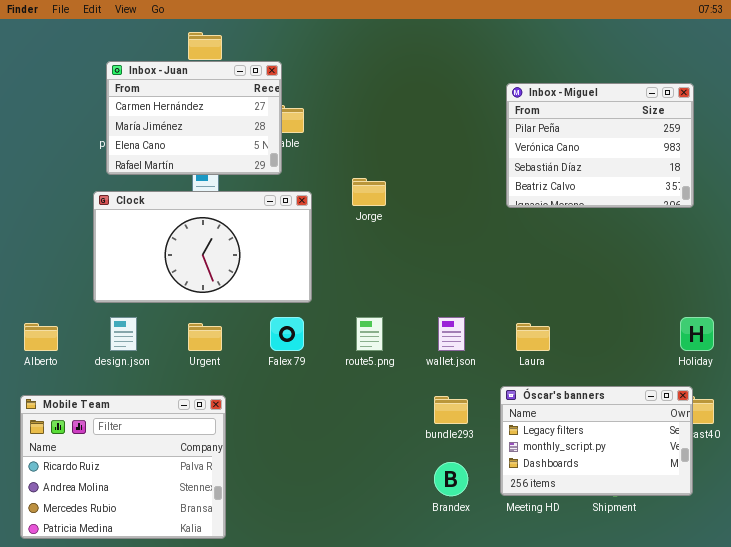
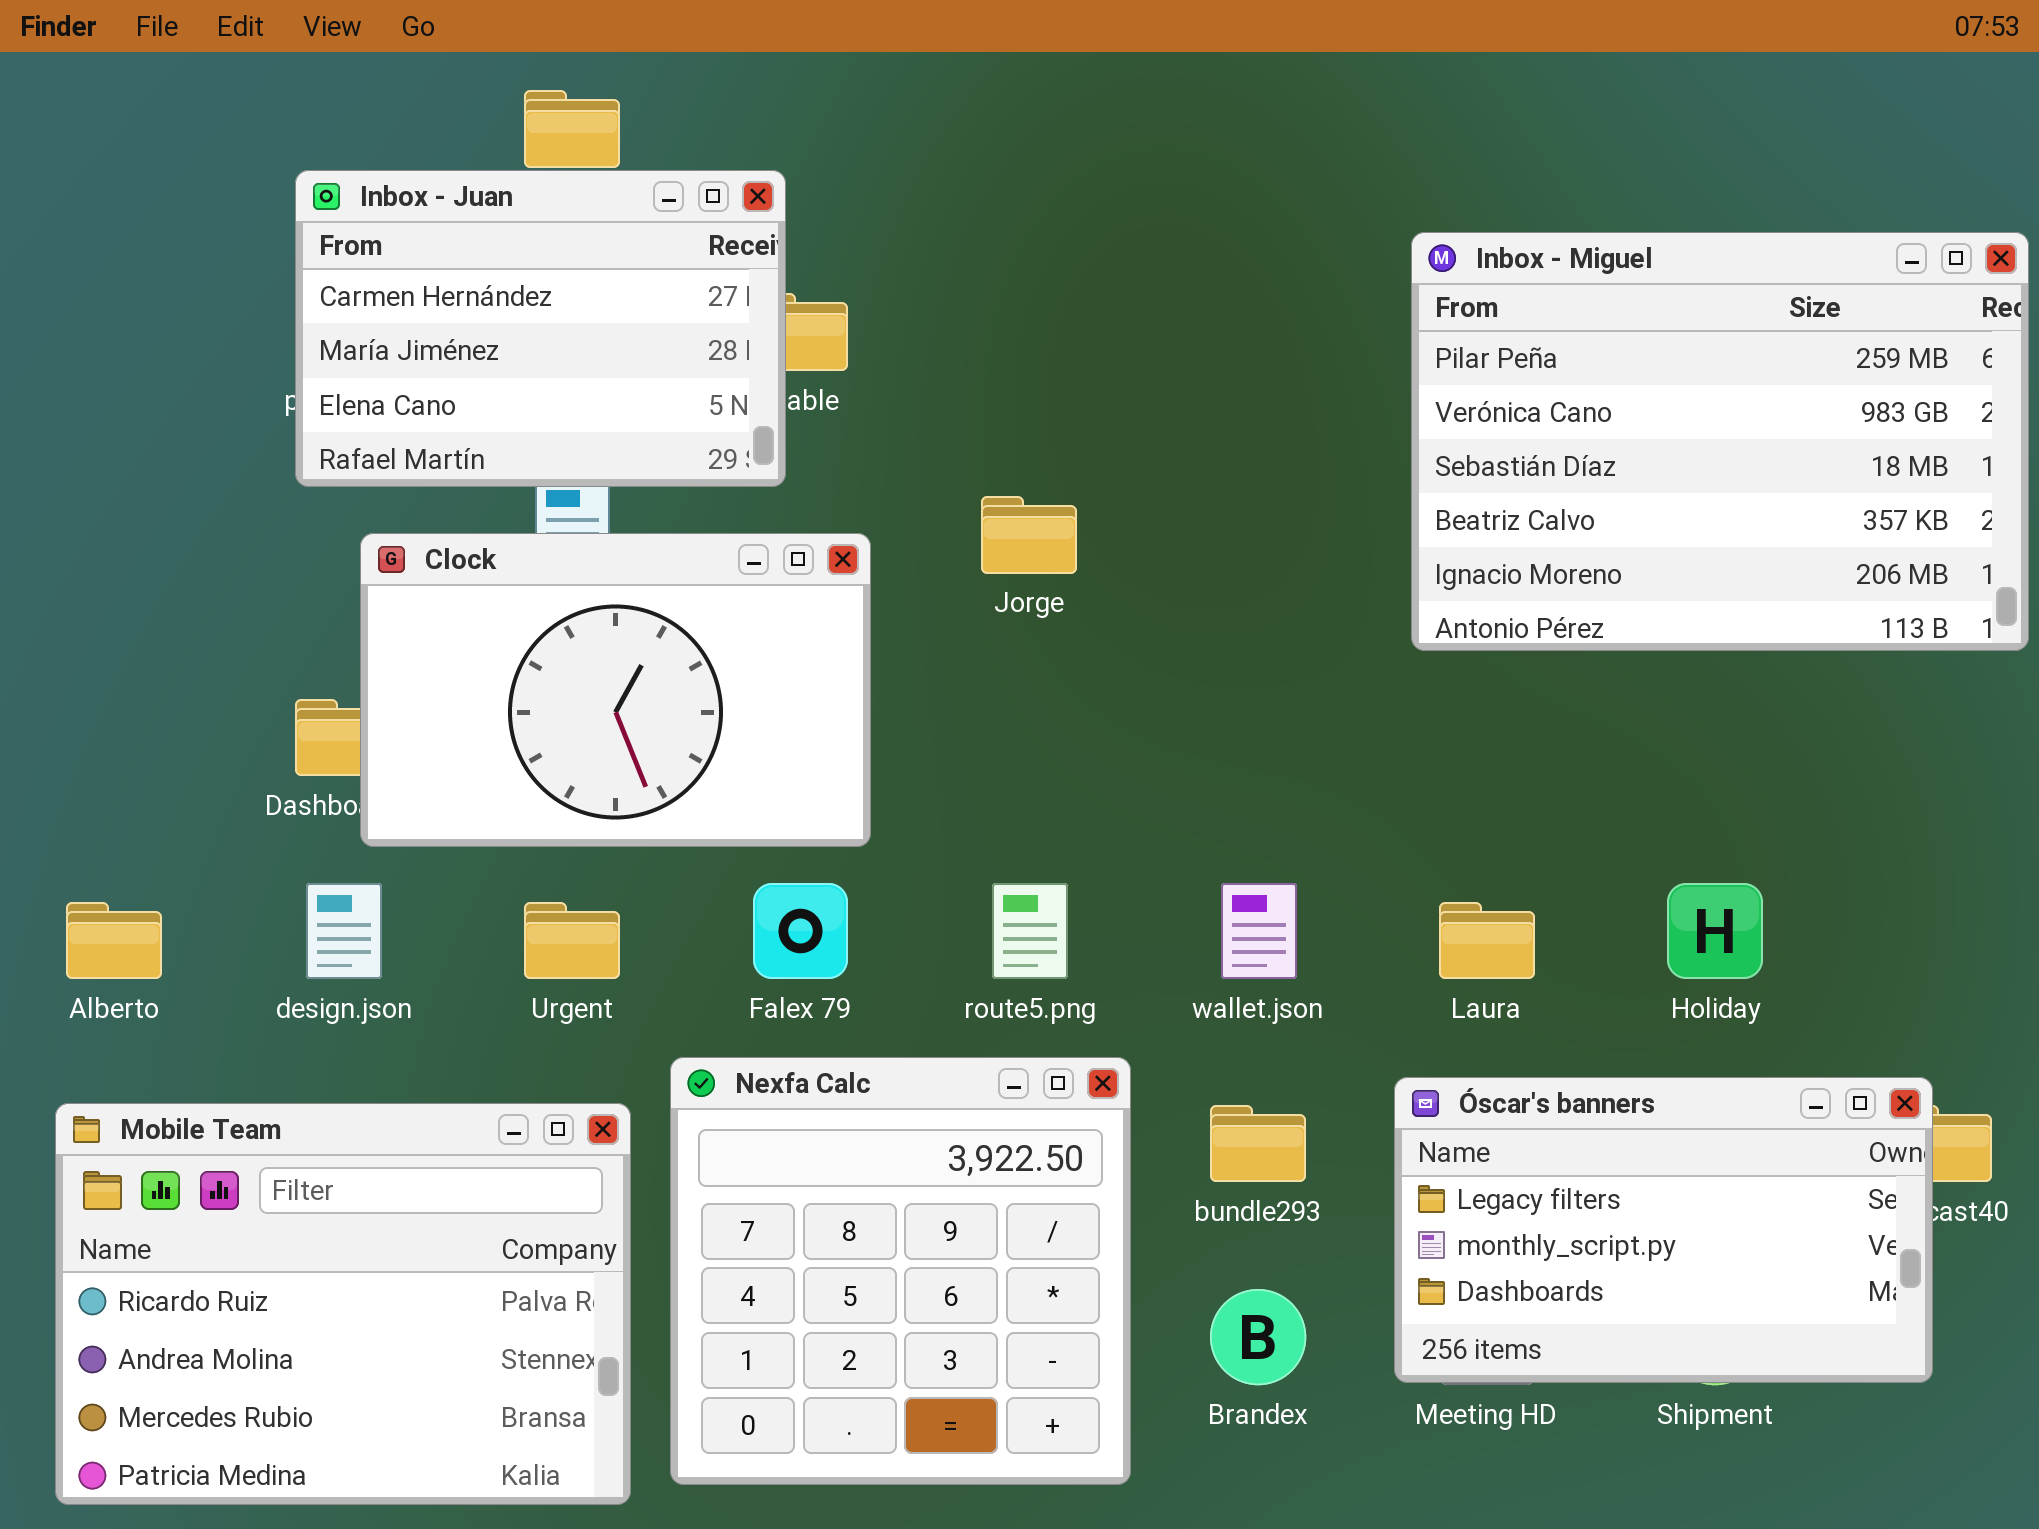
Inbox - Miguel: [506,83,694,208] -> [1411,232,2029,651], resized
Clock: [93,191,312,303] -> [360,533,871,847], resized
Holiday: [680,317,714,351] -> [1667,883,1763,979], moved
Nexfa Calc: none -> [670,1057,1131,1485], opened

